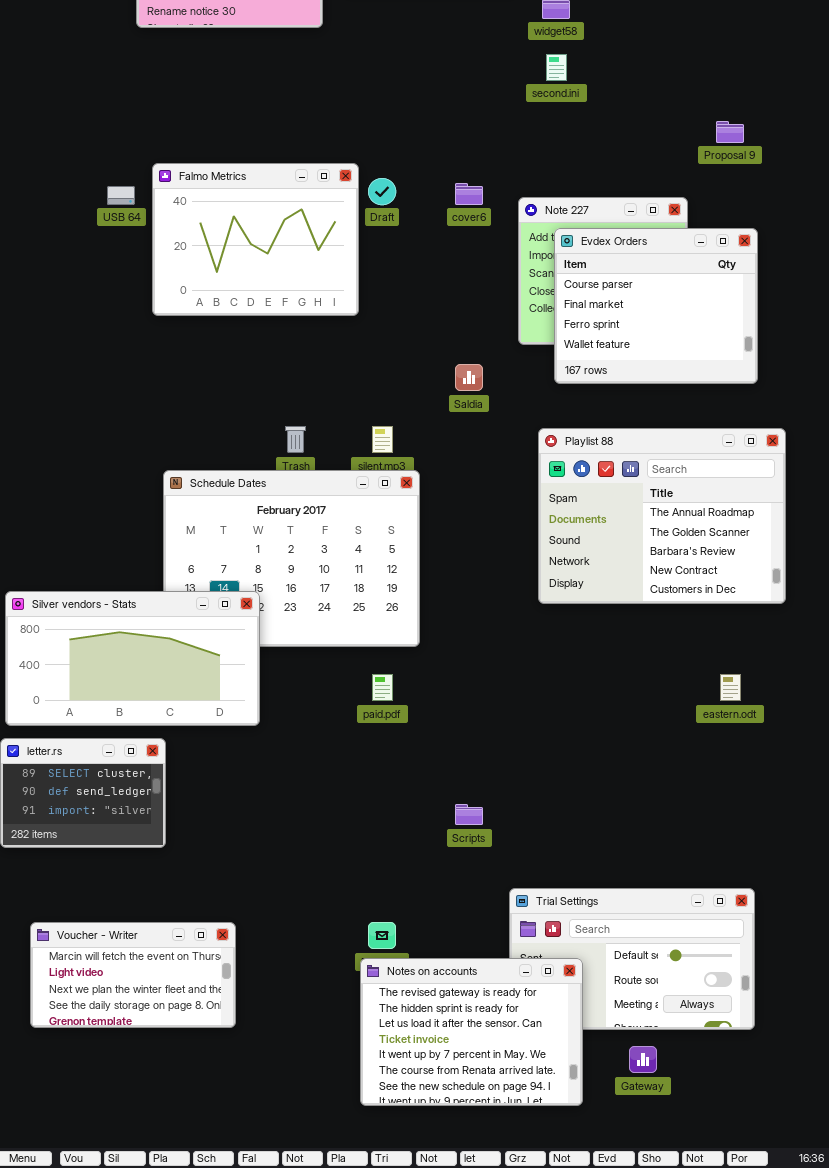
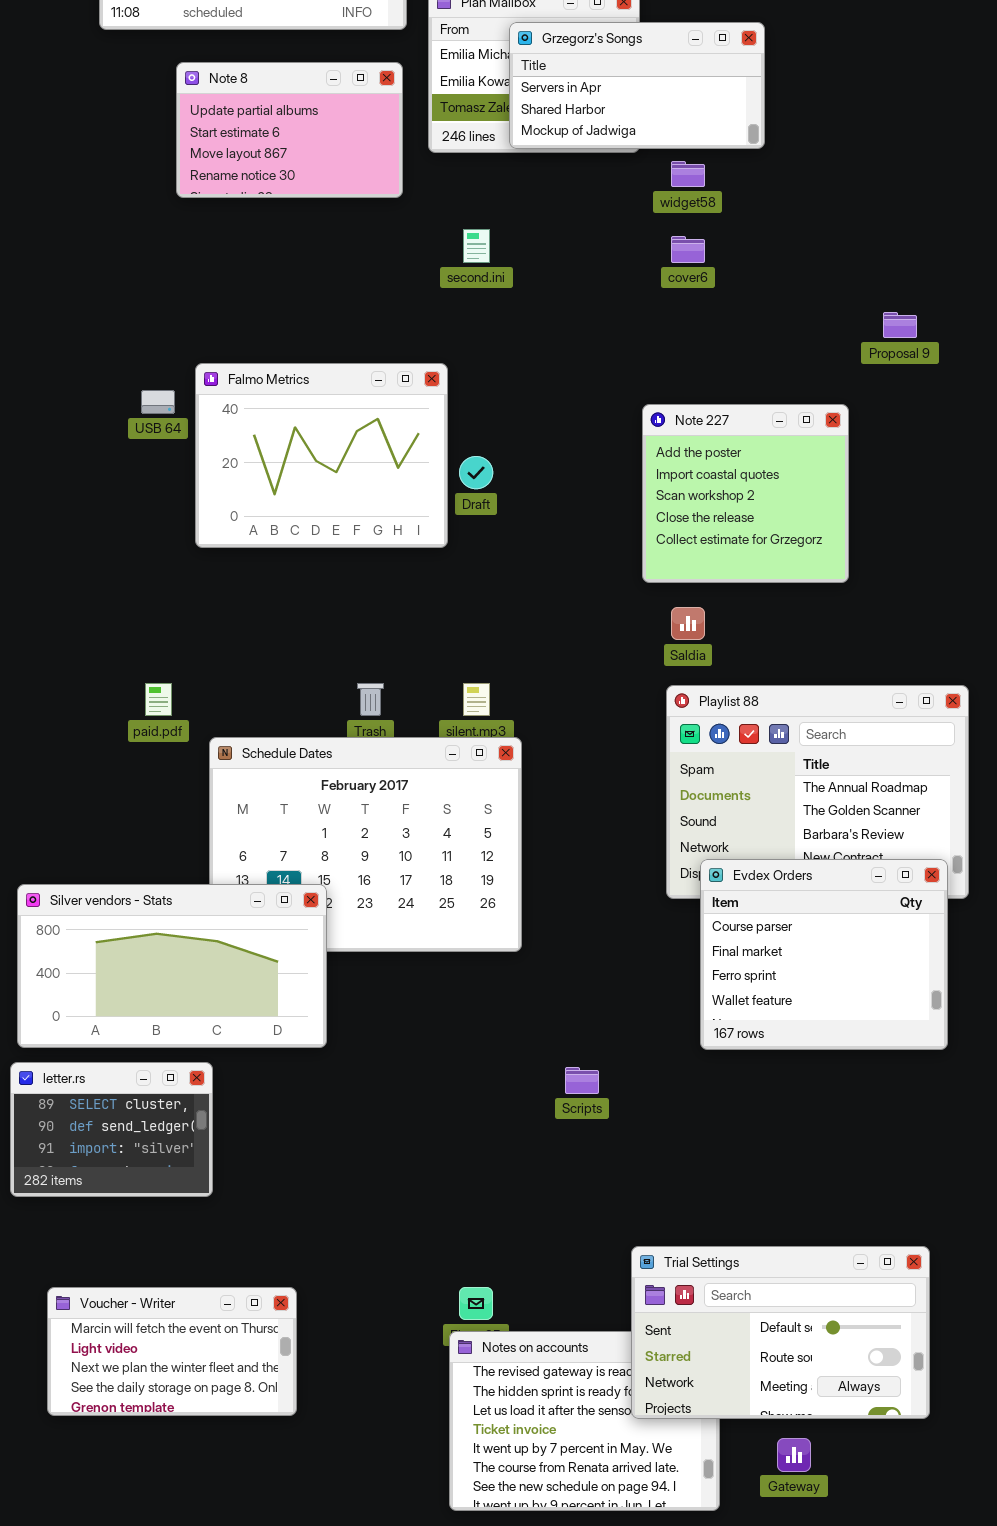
second.ini: [546,54,567,81] -> [463,229,490,263], moved
Draft: [368,178,396,205] -> [459,456,493,489], moved
cover6: [455,183,483,205] -> [671,236,705,263], moved
Evdex Orders: [554,228,758,384] -> [700,859,948,1050], moved
Saldia: [455,364,483,391] -> [671,607,705,640], moved
paid.pdf: [372,674,393,701] -> [145,683,172,716], moved
Scripts: [455,804,483,825] -> [565,1067,599,1094], moved
Trial Settings: [509,888,755,1030] -> [631,1246,930,1419], raised

